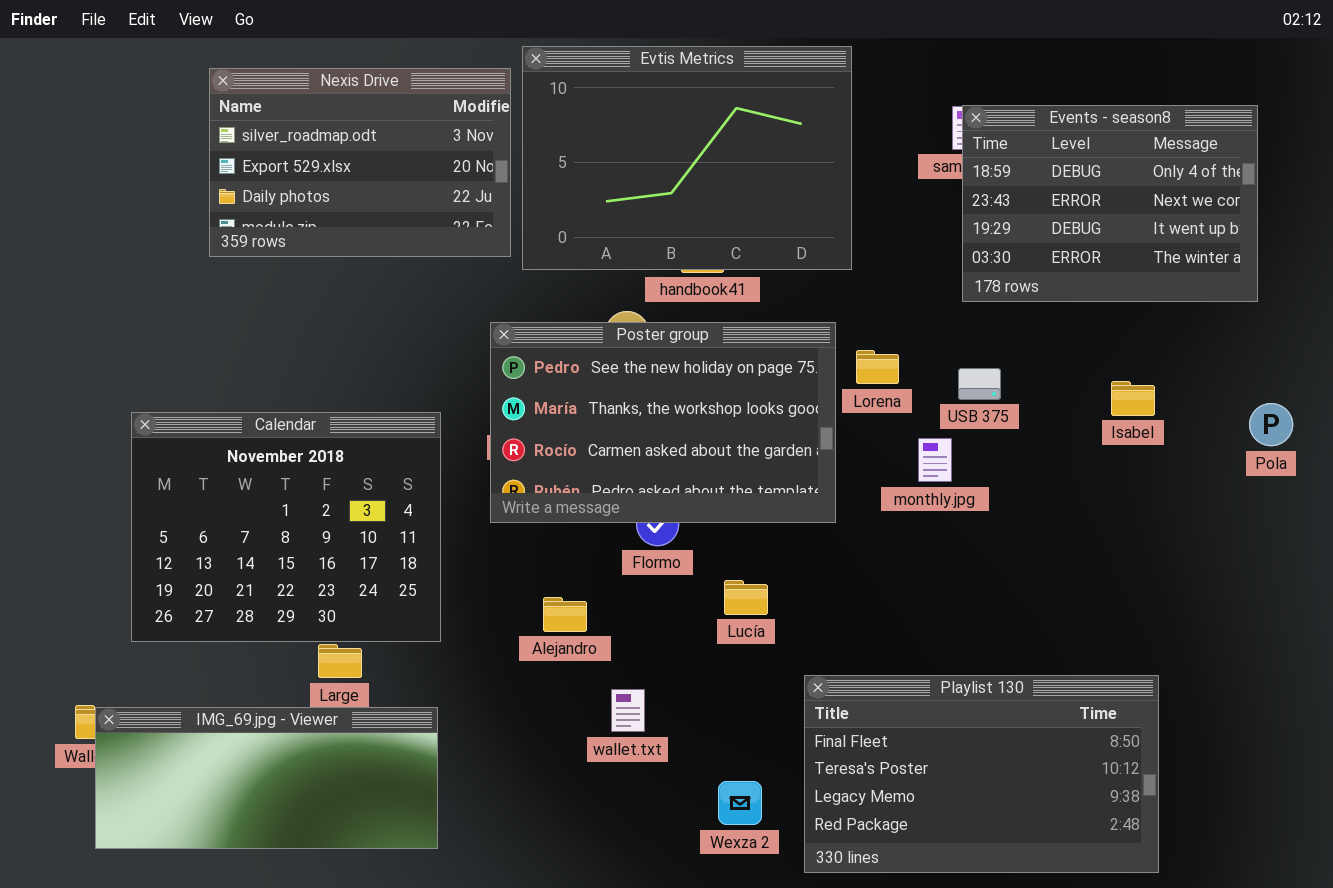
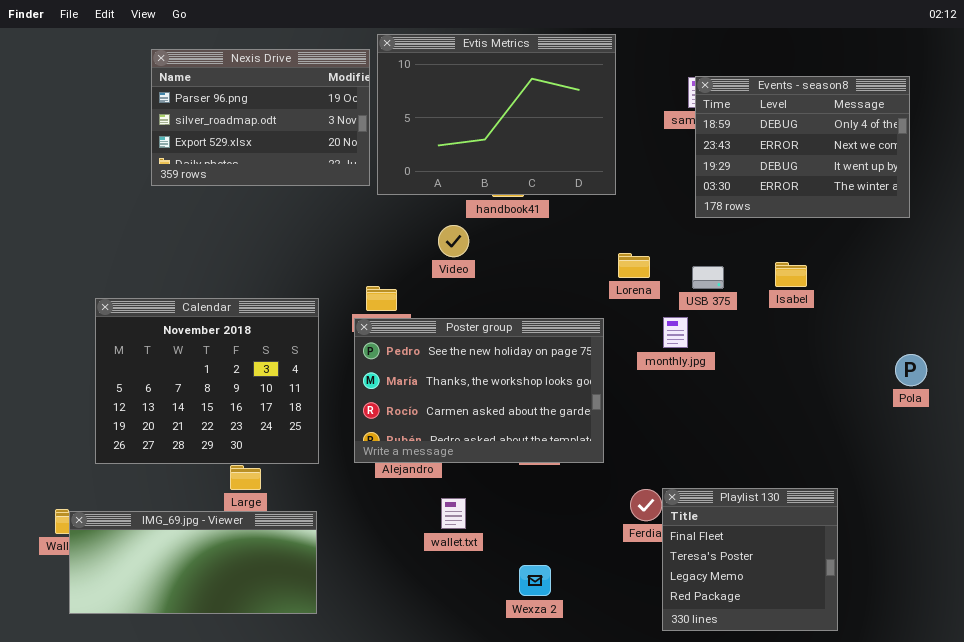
Nexis Drive: [209,68,511,257] -> [151,49,370,186], scrolled up 1 row
Poster group: [490,322,836,523] -> [354,318,604,463], moved
Isabel: [1111,381,1155,416] -> [775,262,807,287], moved
Pola: [1249,403,1293,446] -> [895,354,927,386], moved
Playlist 130: [804,675,1159,873] -> [662,488,838,631], resized

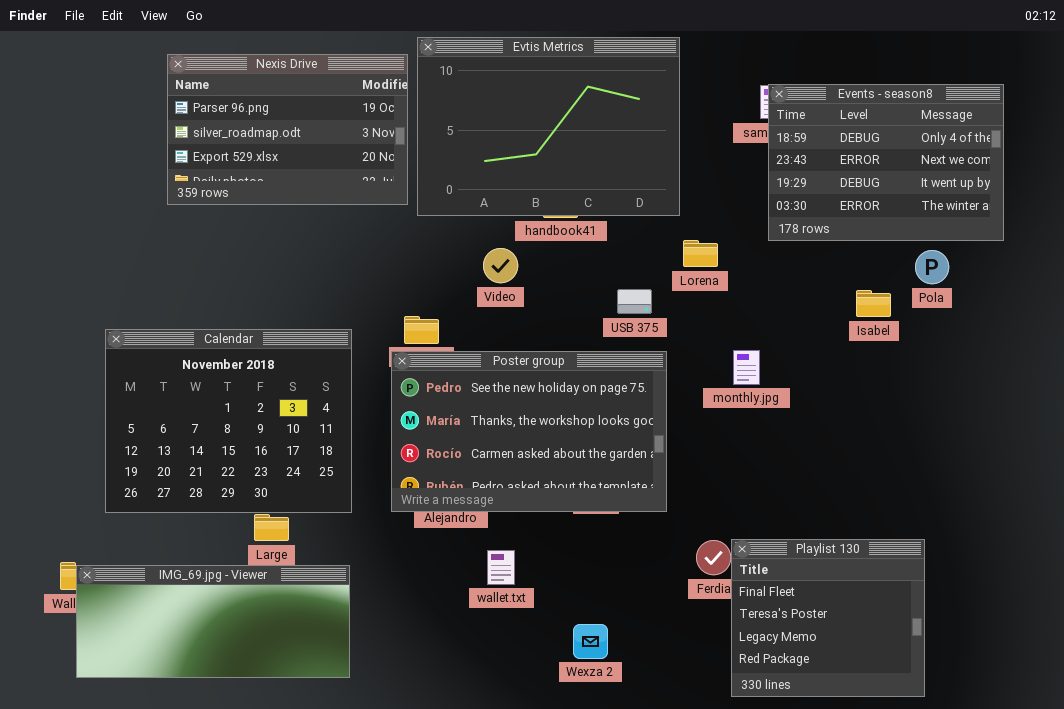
Lorena: [618,253,650,278] -> [683,240,718,267], moved
USB 375: [692,266,724,289] -> [617,289,652,314], moved
Pola: [895,354,927,386] -> [915,250,949,284], moved

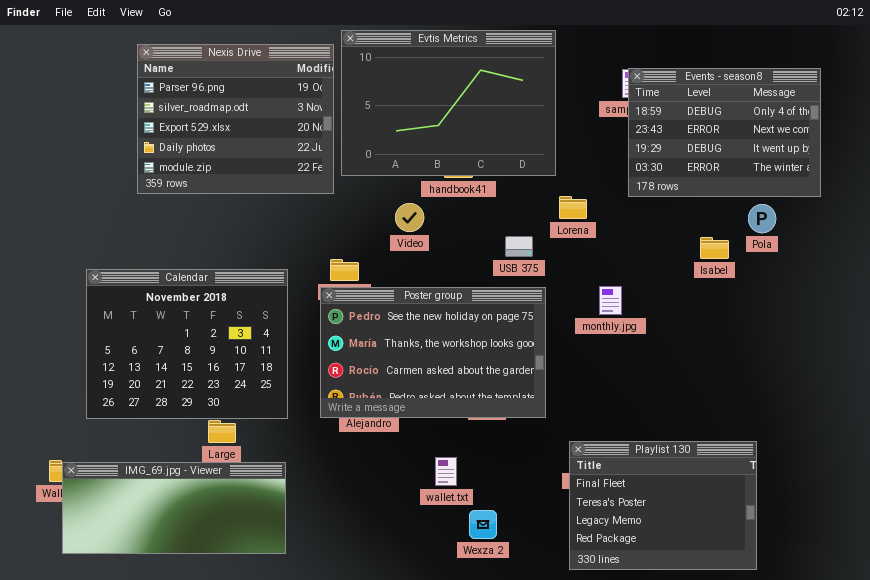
Nexis Drive: [167,54,408,205] -> [137,44,334,194], resized
Playlist 130: [731,539,925,697] -> [569,441,757,570], resized
wallet.txt: [487,550,515,585] -> [435,457,457,486], moved

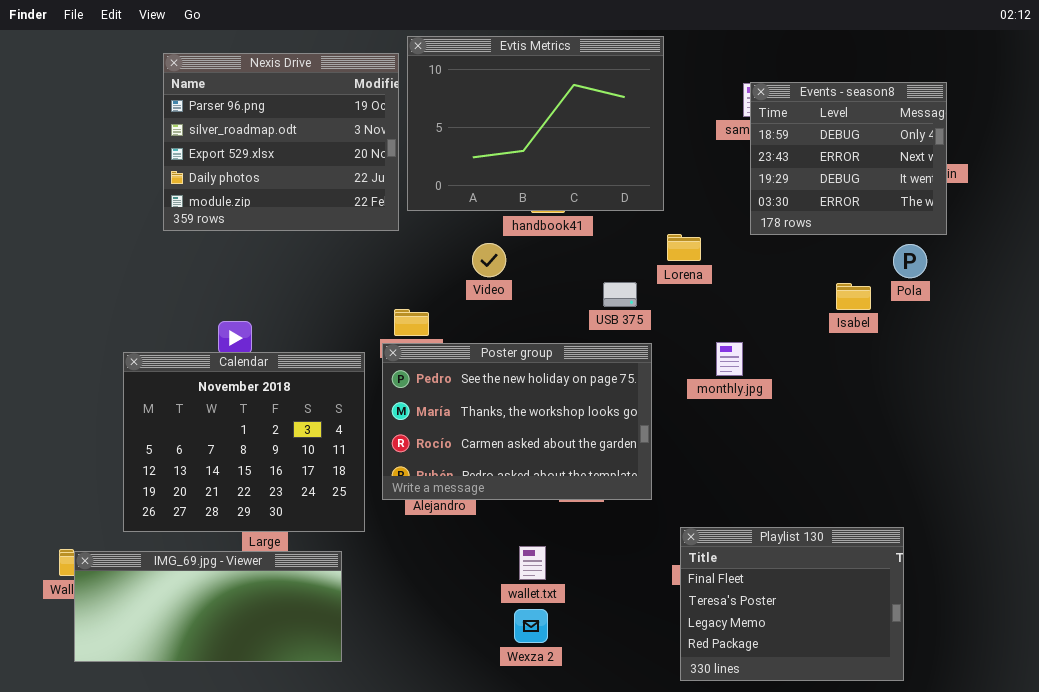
Events - season8: [628,68,821,197] -> [750,82,947,235], resized
Calendar: [86,269,288,419] -> [123,352,365,532], moved
Wexza 2: [469,510,497,539] -> [514,609,548,643], moved

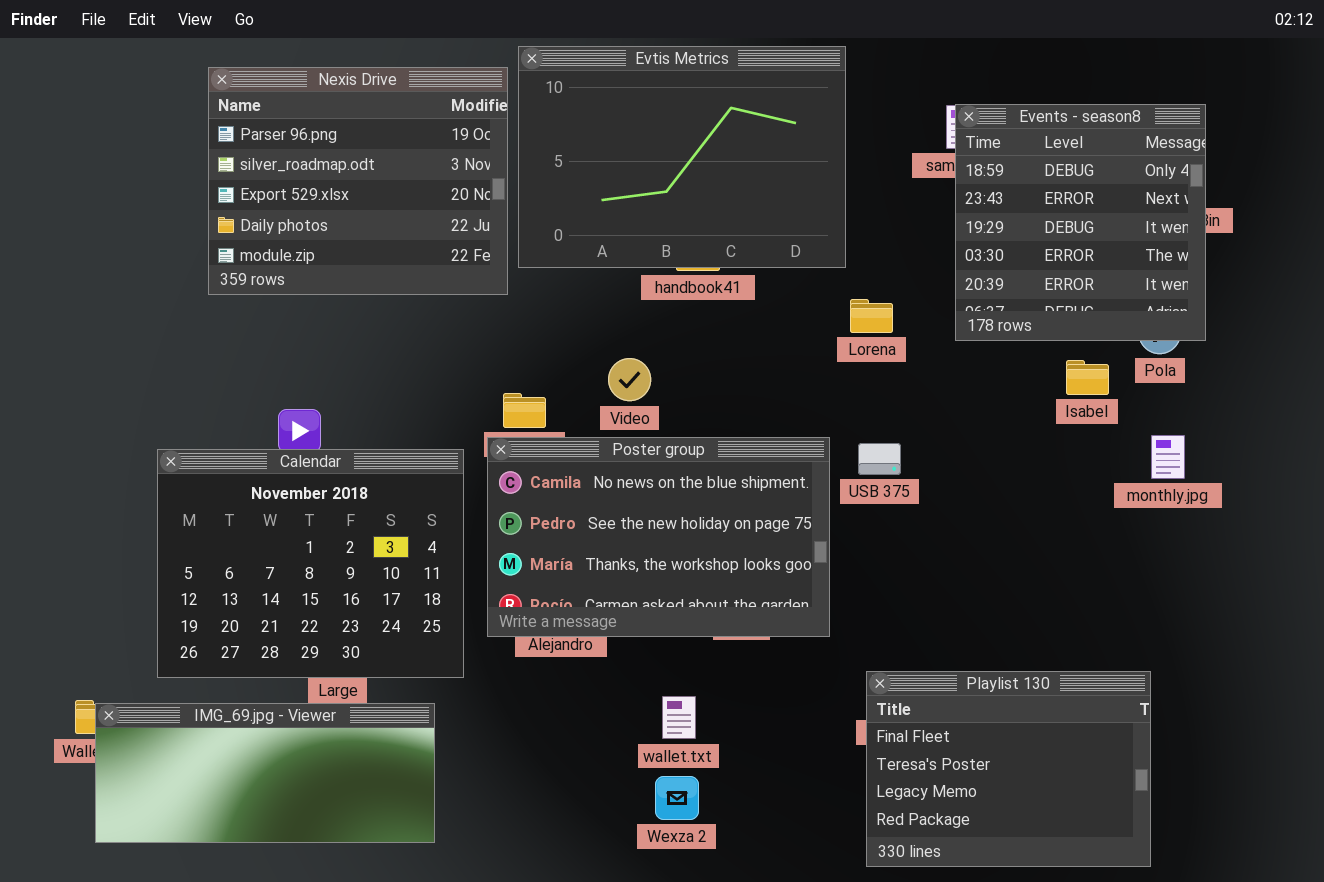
Events - season8: [750,82,947,235] -> [955,104,1206,341], resized
Video: [472,243,506,277] -> [608,358,651,401], moved
USB 375: [603,282,637,307] -> [858,443,901,475], moved
monthly.jpg: [716,342,743,376] -> [1151,435,1185,479], moved
Poster group: [382,343,652,500] -> [487,437,830,637], scrolled up 1 row

